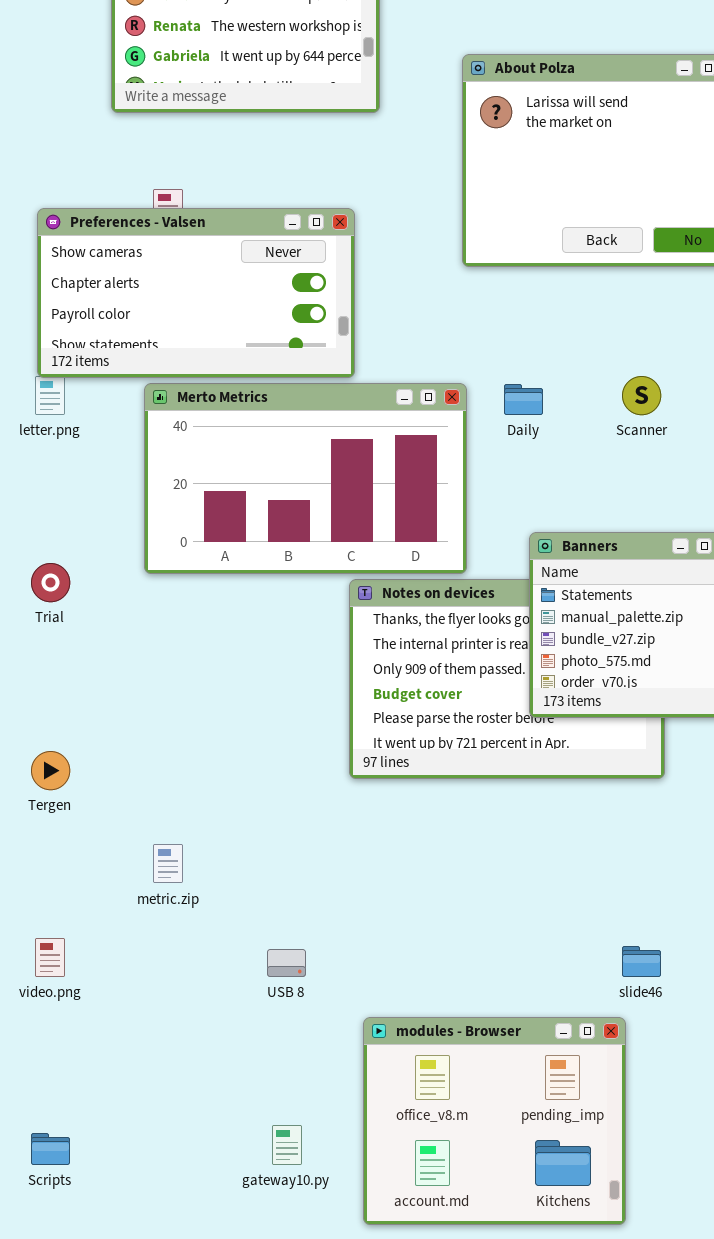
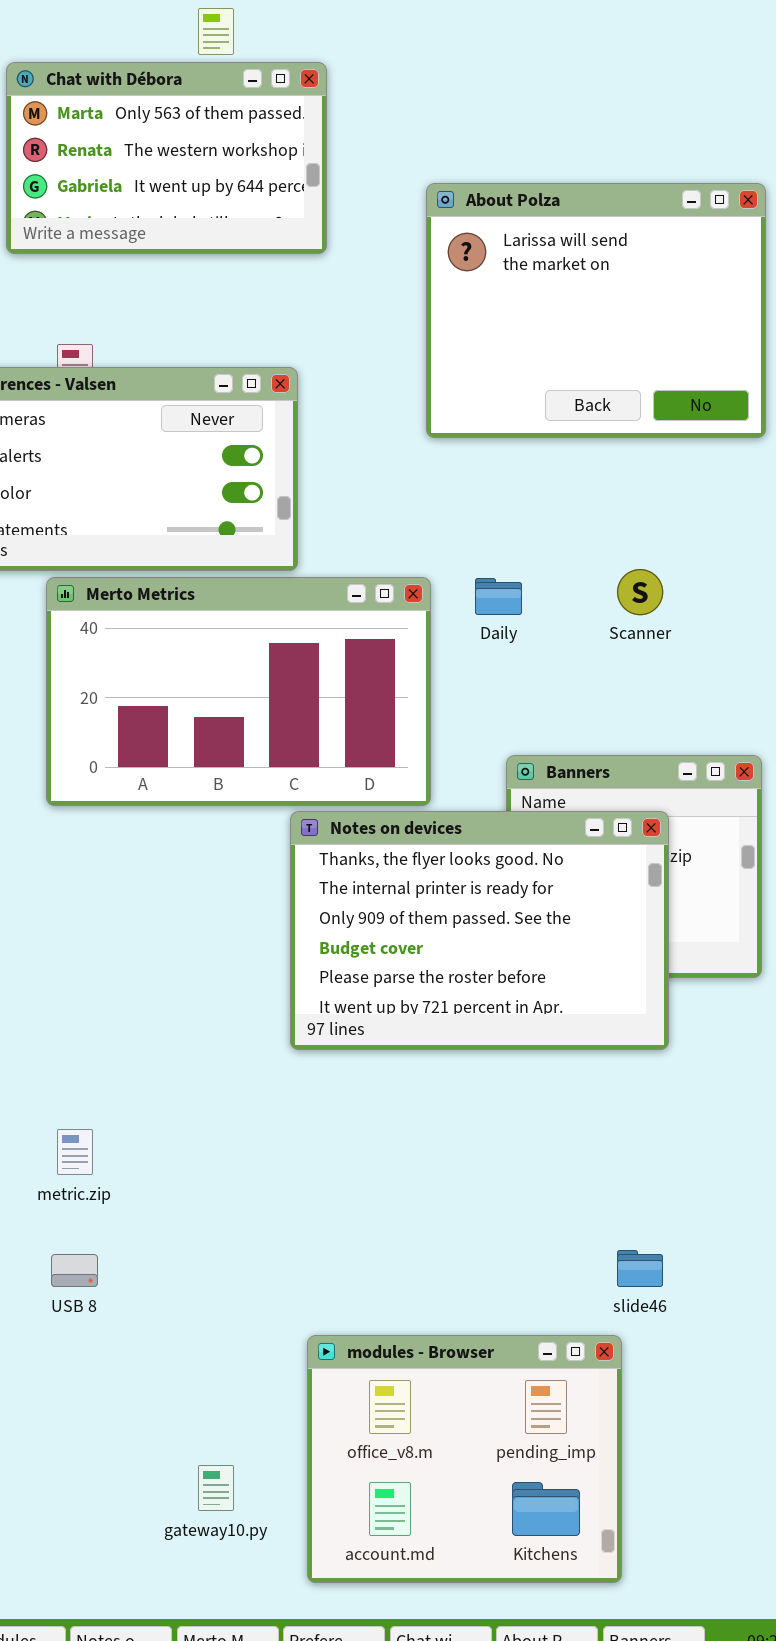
Notes on devices: [349,579,665,779] -> [290,811,669,1050], raised
USB 8: [267,949,306,977] -> [51,1254,98,1287], moved

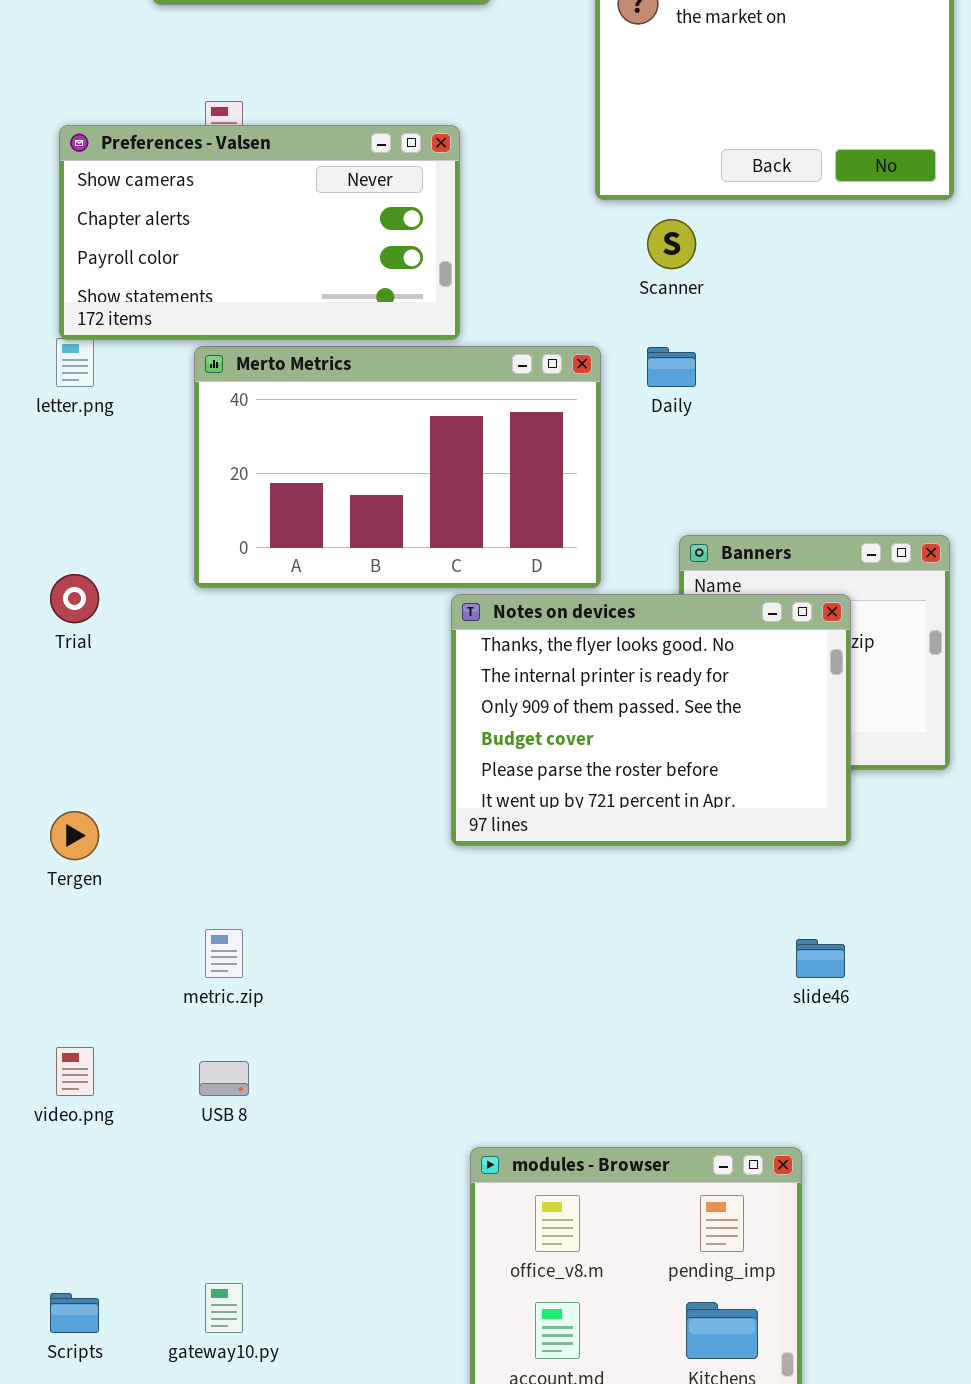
Scanner: [617,569,663,615] -> [647,219,696,269], moved
slide46: [617,1250,663,1287] -> [796,939,845,978], moved
gateway10.py: [198,1465,234,1511] -> [205,1283,243,1333], moved

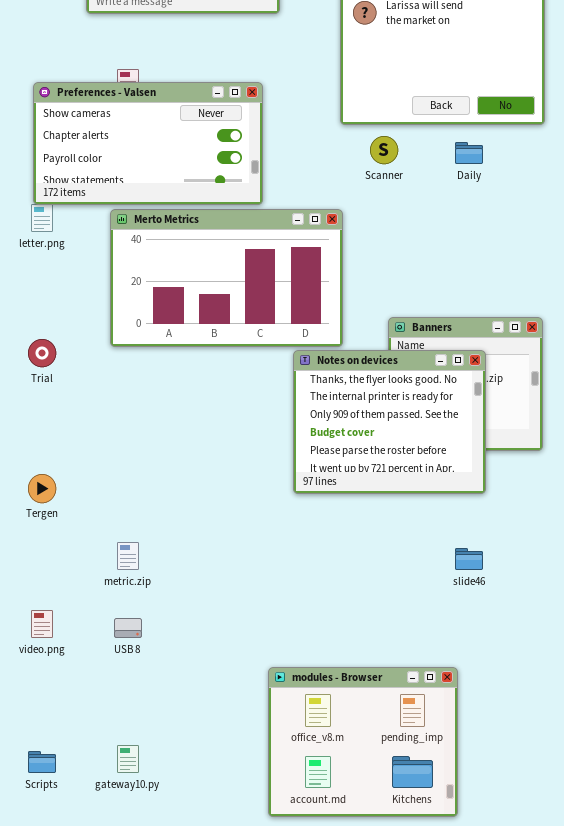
Daily: [647,347,696,387] -> [455,142,483,164], moved
Notes on devices: [451,594,851,846] -> [293,350,486,494], resized

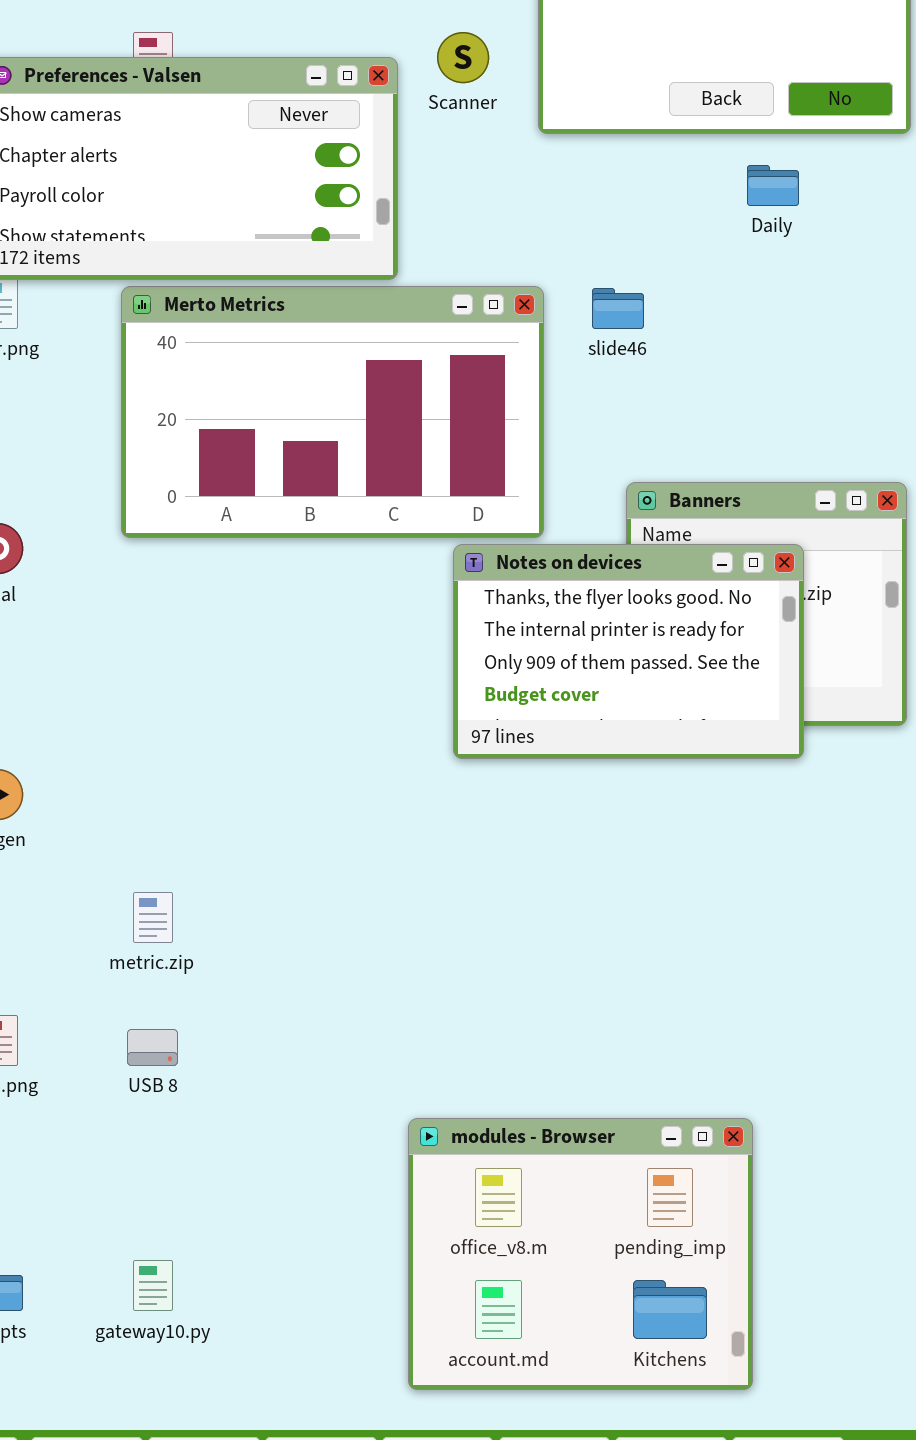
Scanner: [370,136,398,164] -> [437,32,489,83], moved
Notes on devices: [293,350,486,494] -> [453,544,804,759], resized
slide46: [455,548,483,570] -> [592,288,644,329], moved

